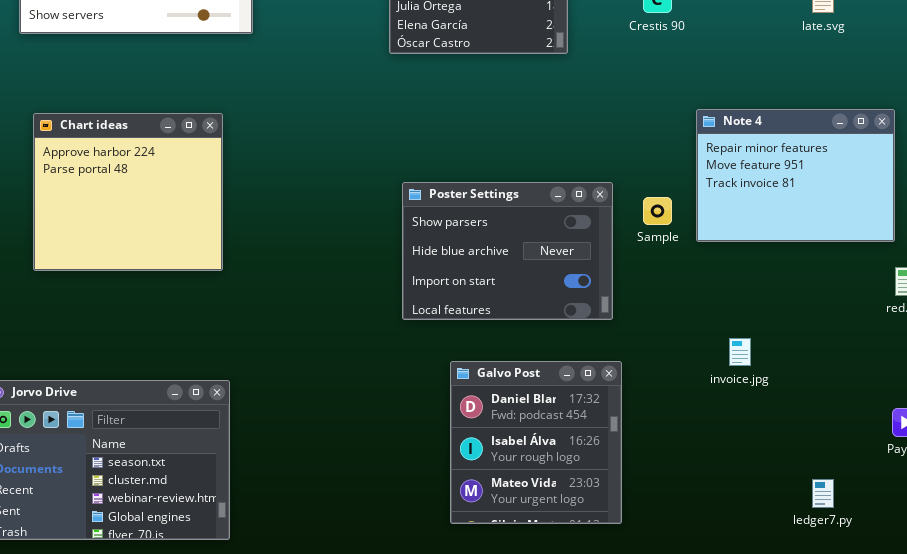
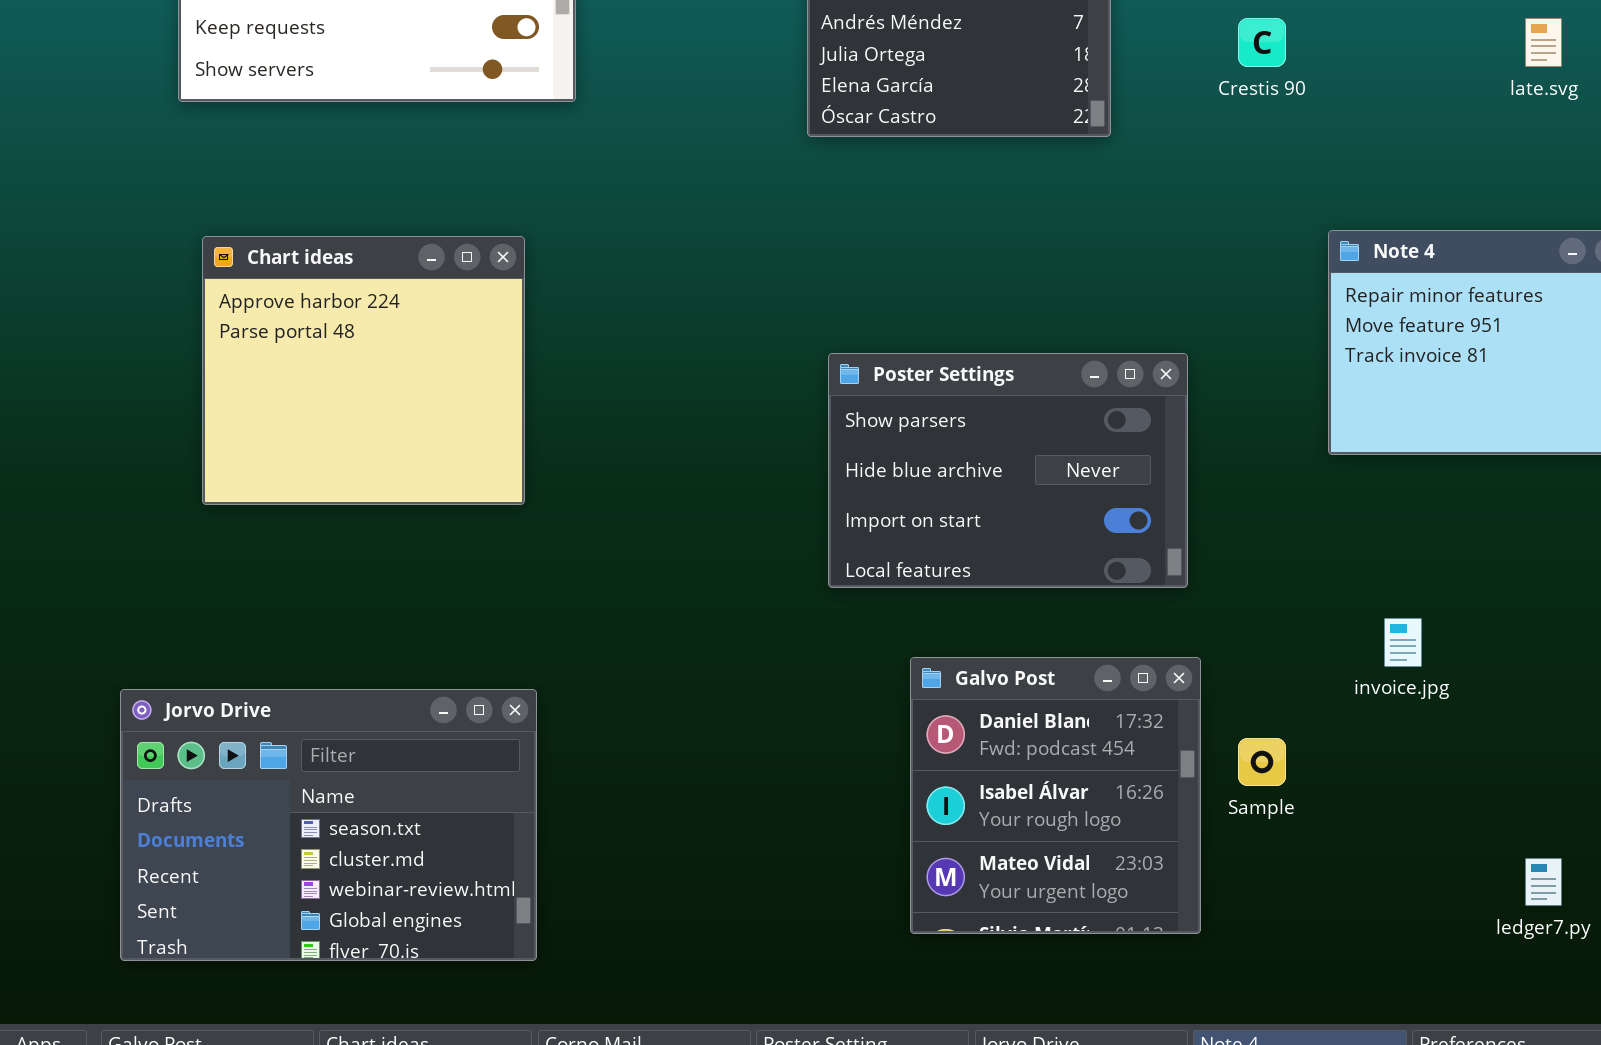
Sample: [643,197,672,225] -> [1238,738,1286,786], moved

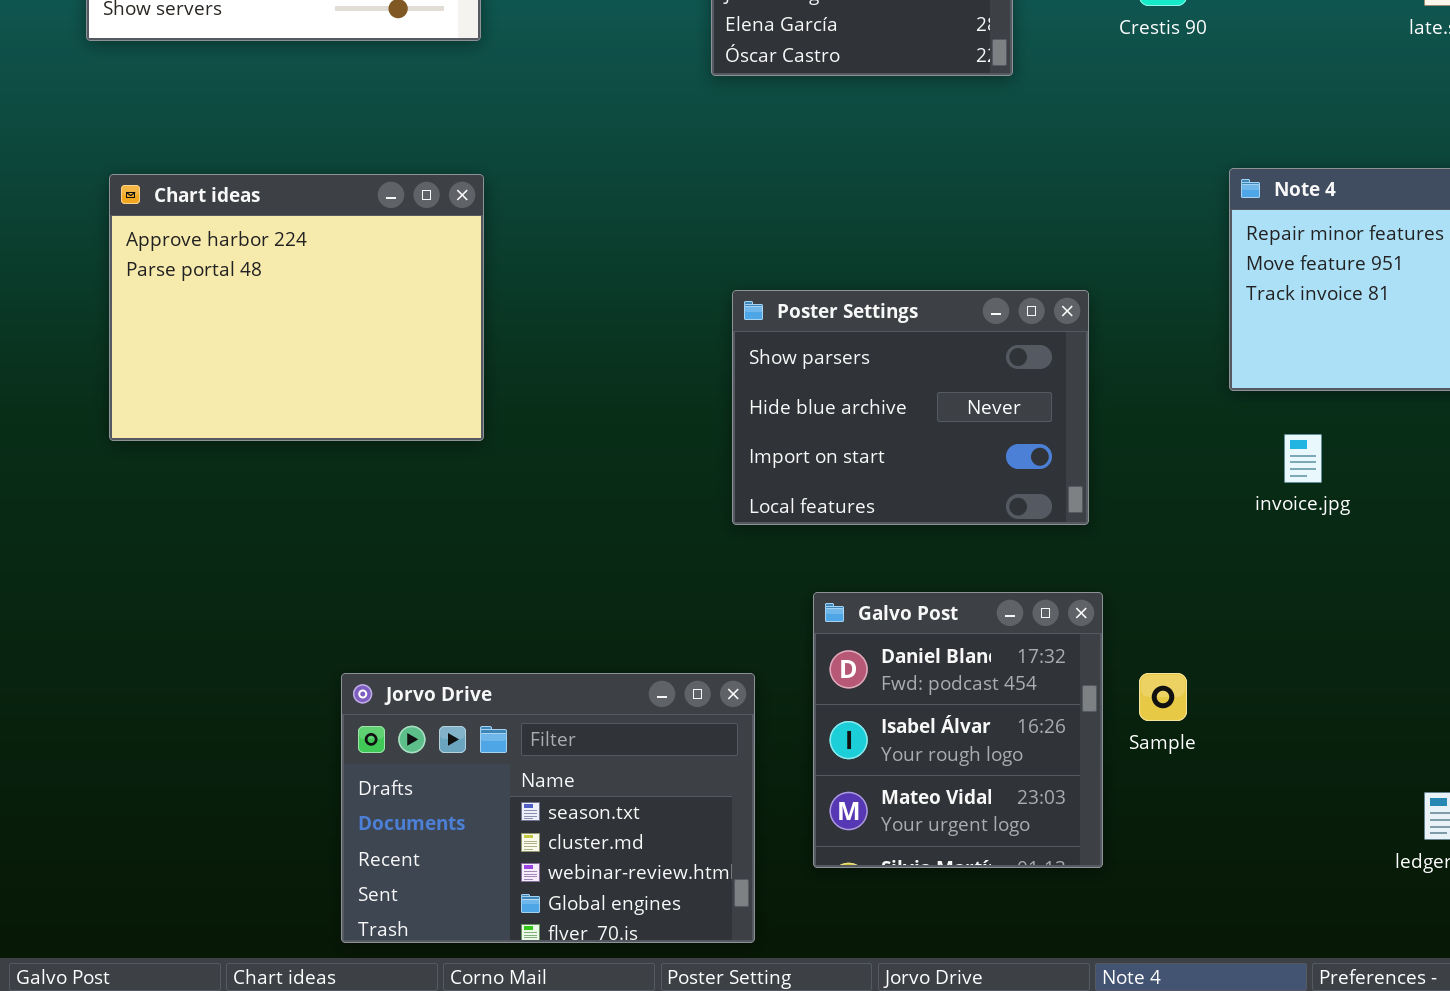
Chart ideas: [202,236,525,505] -> [109,174,484,441], resized
invoice.jpg: [1384,618,1422,667] -> [1284,434,1322,483], moved
Jorvo Drive: [120,689,537,961] -> [341,673,755,943], moved

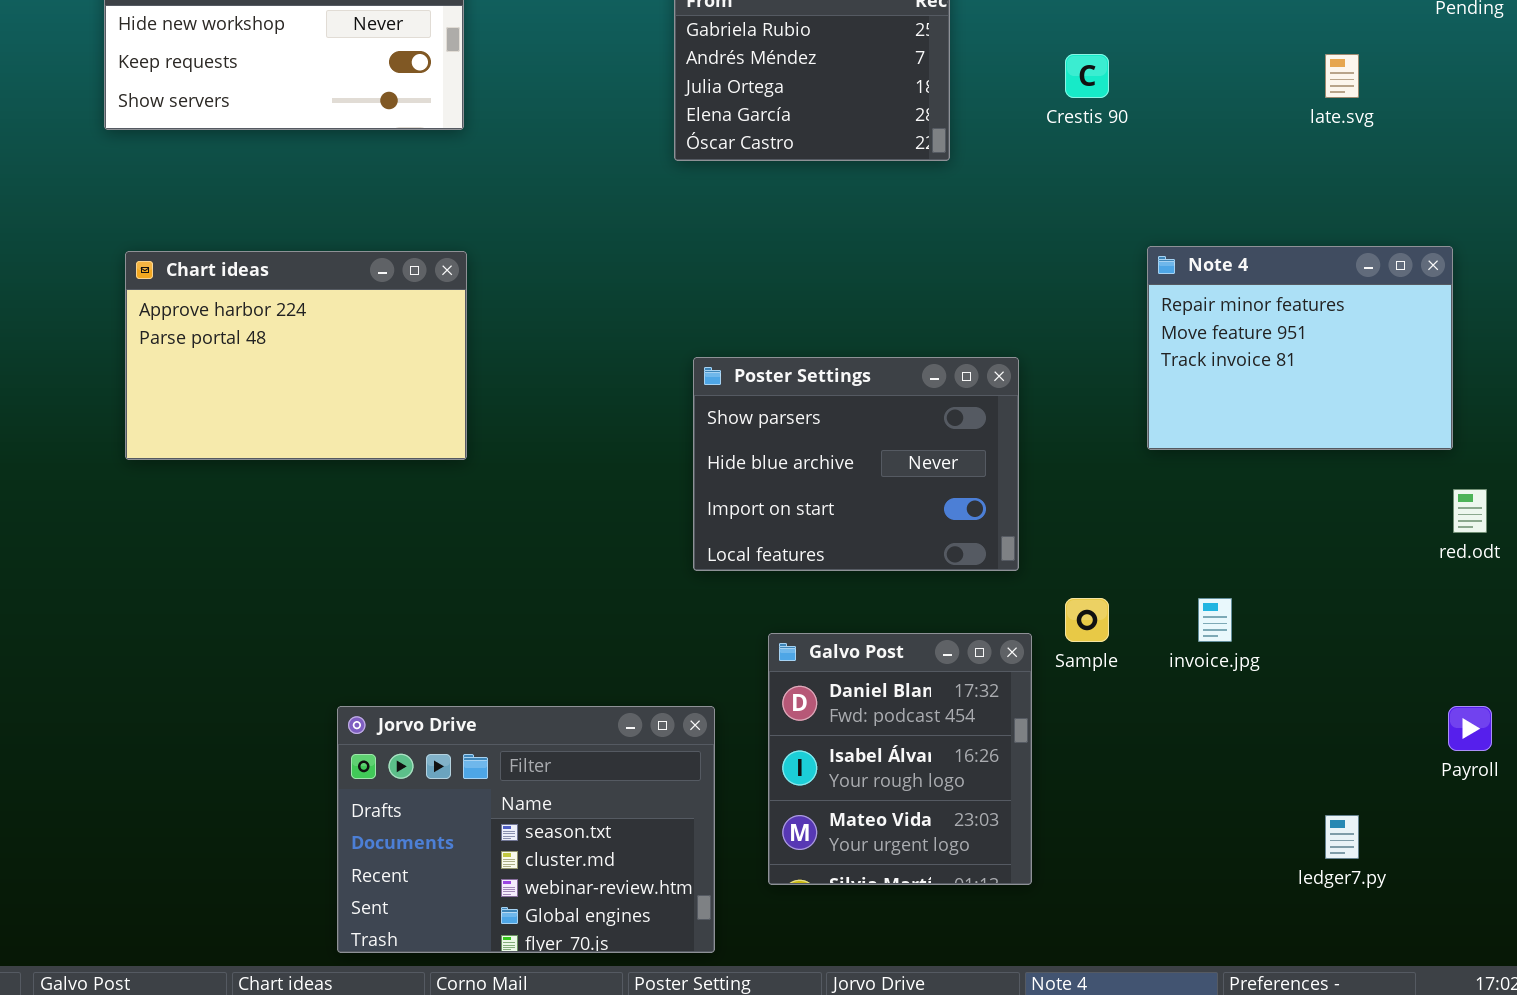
Chart ideas: [109,174,484,441] -> [125,251,467,460], resized
invoice.jpg: [1284,434,1322,483] -> [1198,598,1232,642], moved
Sample: [1139,673,1187,721] -> [1065,598,1109,642], moved

